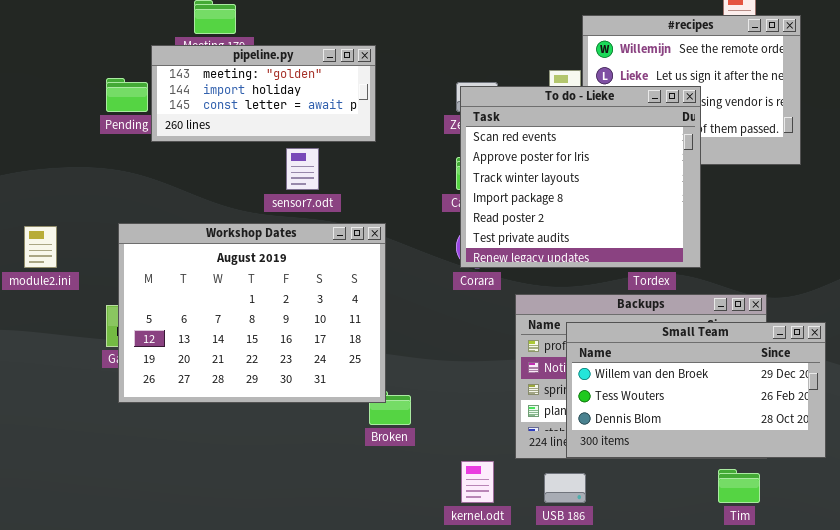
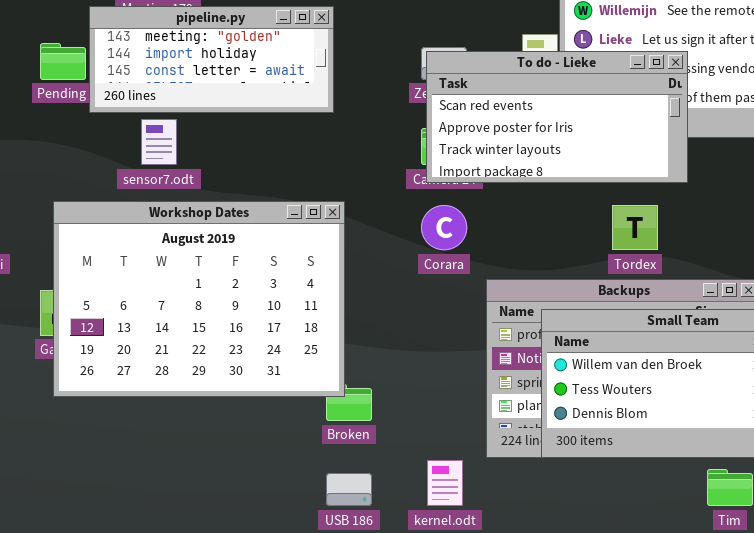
To do - Lieke: [460,86,701,268] -> [426,51,688,183], resized
sensor7.odt: [286,148,319,190] -> [141,119,177,165], moved
USB 186: [544,473,586,503] -> [326,473,372,506], moved

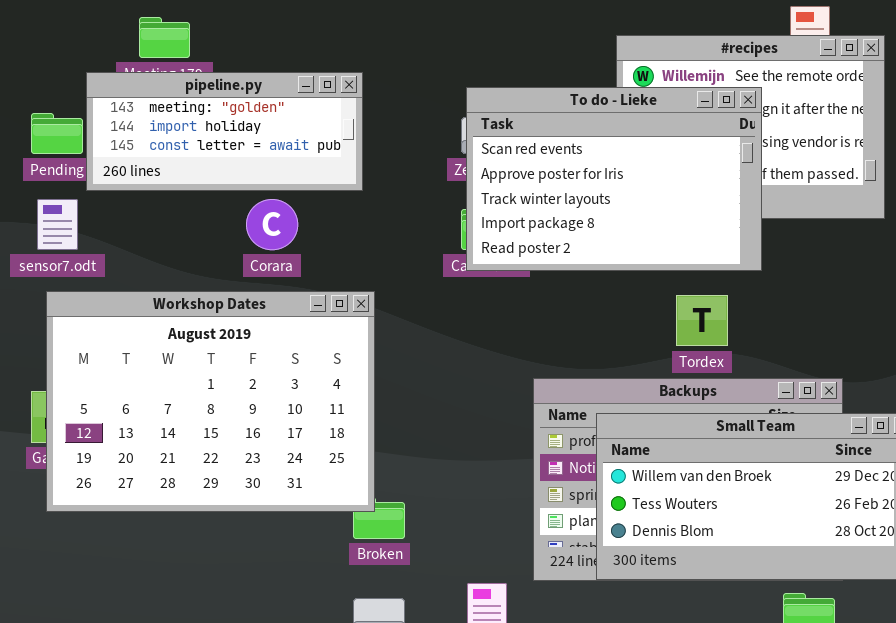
To do - Lieke: [426,51,688,183] -> [466,87,762,271], resized
sensor7.odt: [141,119,177,165] -> [37,199,78,250], moved
Corara: [421,205,467,250] -> [246,199,298,250], moved

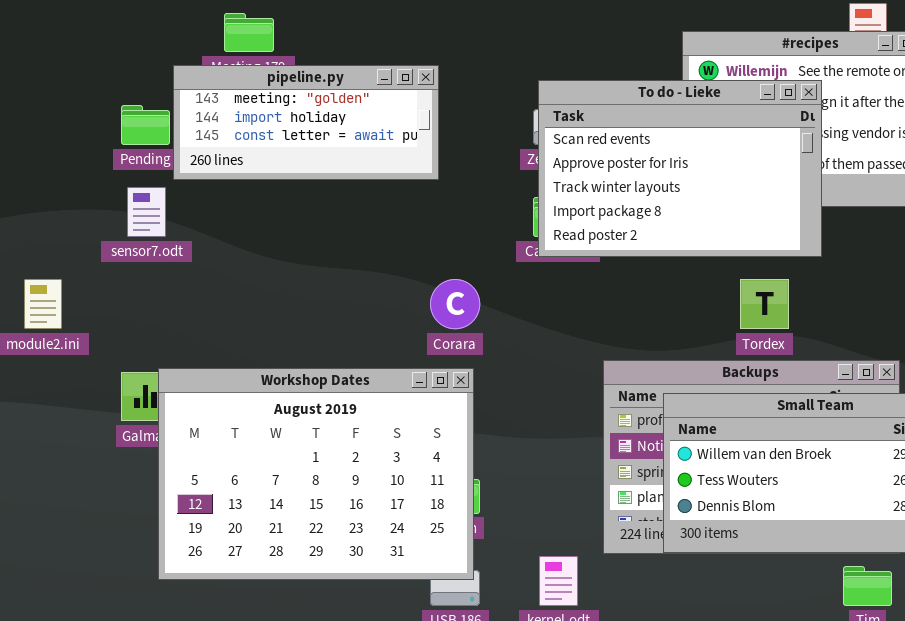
Corara: [246,199,298,250] -> [430,279,480,329], moved
Workshop Dates: [46,291,375,512] -> [158,368,474,580], moved

